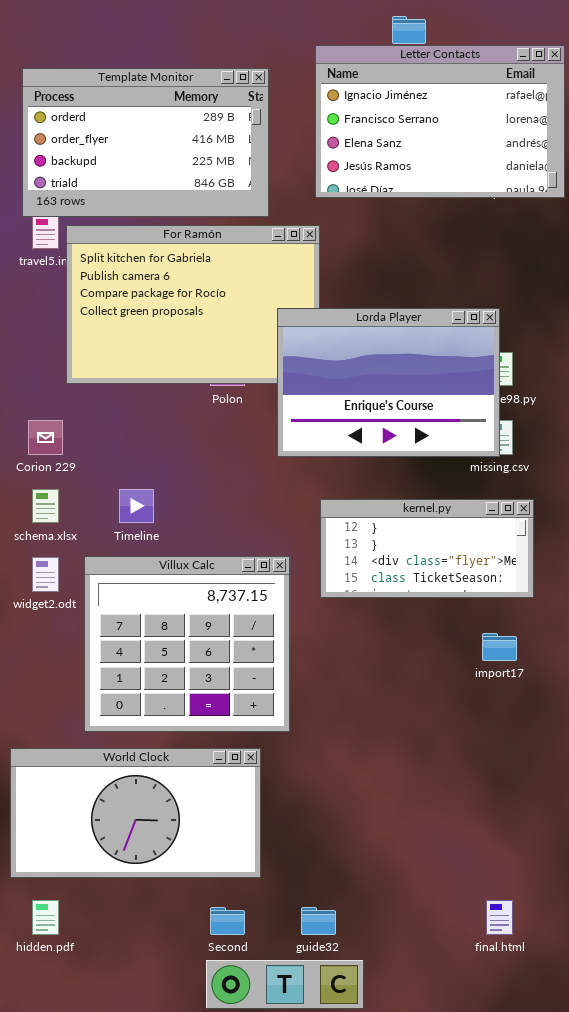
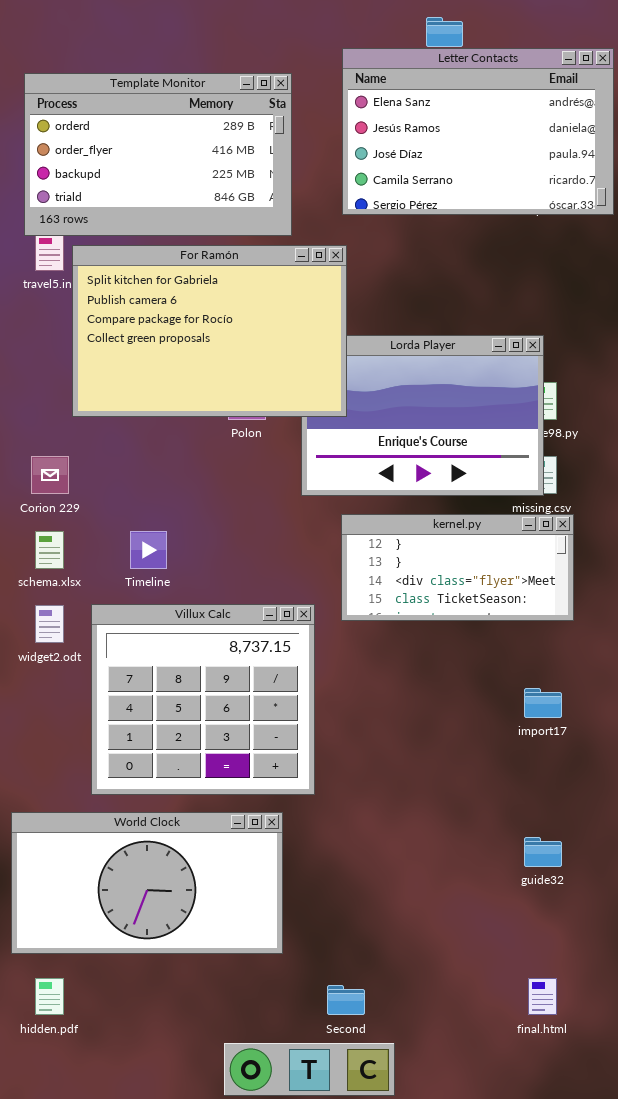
Letter Contacts: [315,45,565,198] -> [342,48,614,215], scrolled down 2 rows
For Ramón: [66,225,320,384] -> [72,245,347,417], raised
kernel.py: [320,499,534,598] -> [341,514,574,621], moved
Second: [210,907,245,935] -> [327,985,365,1015], moved
guide32: [301,907,336,935] -> [524,837,562,867], moved

